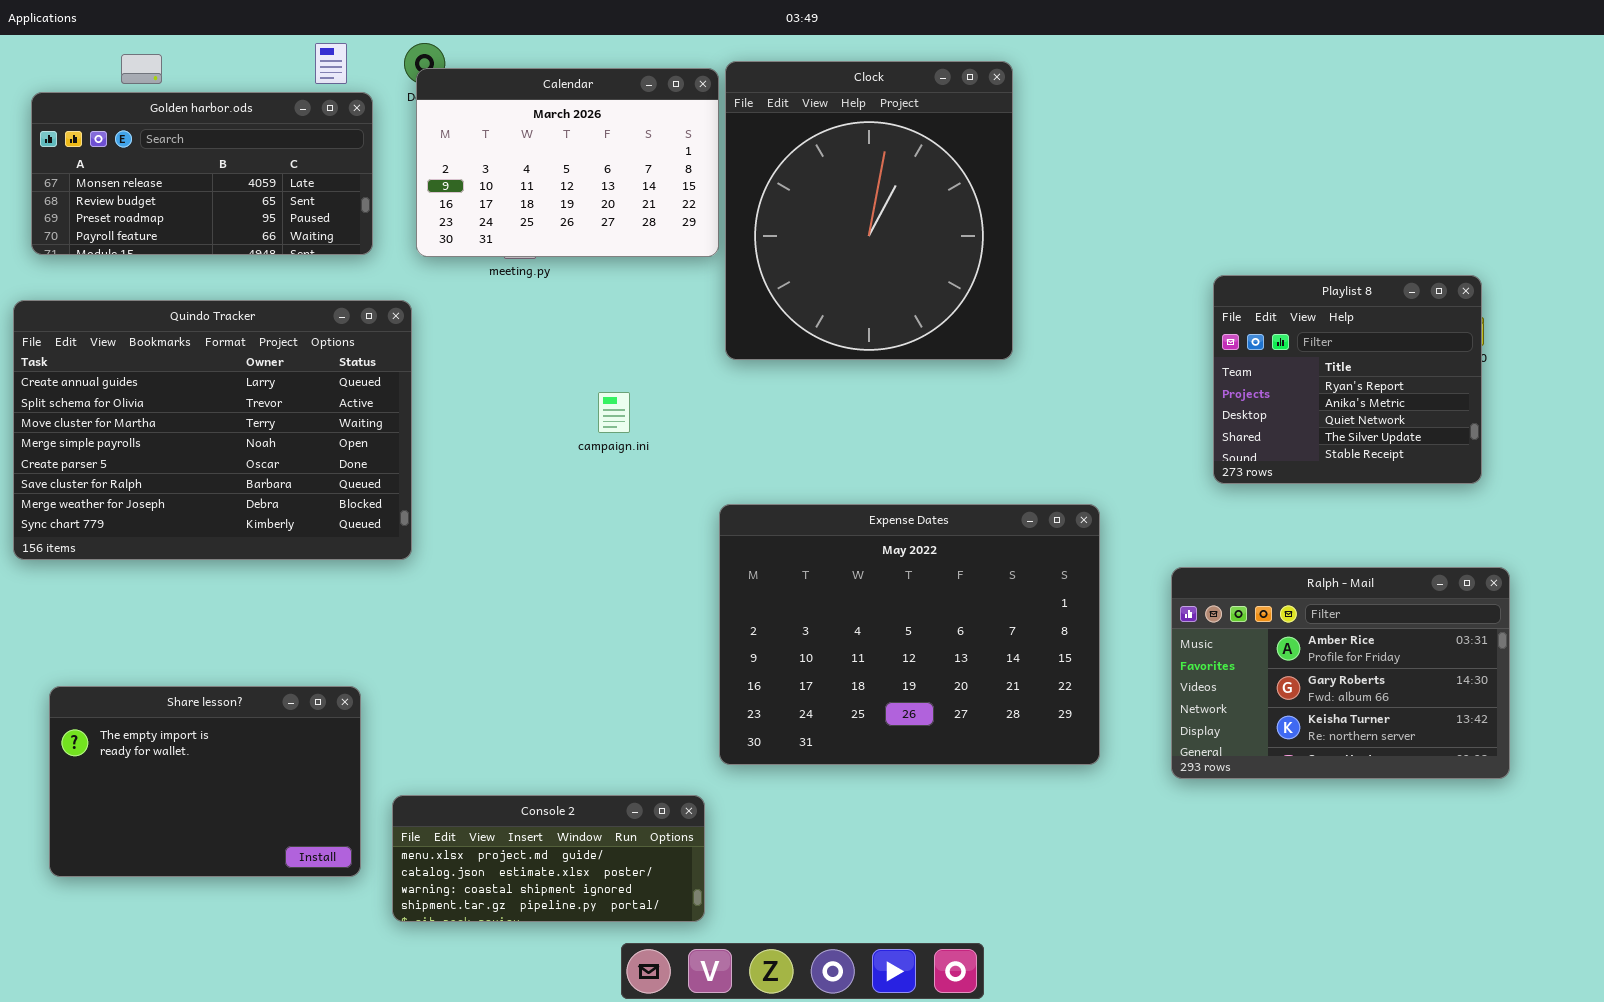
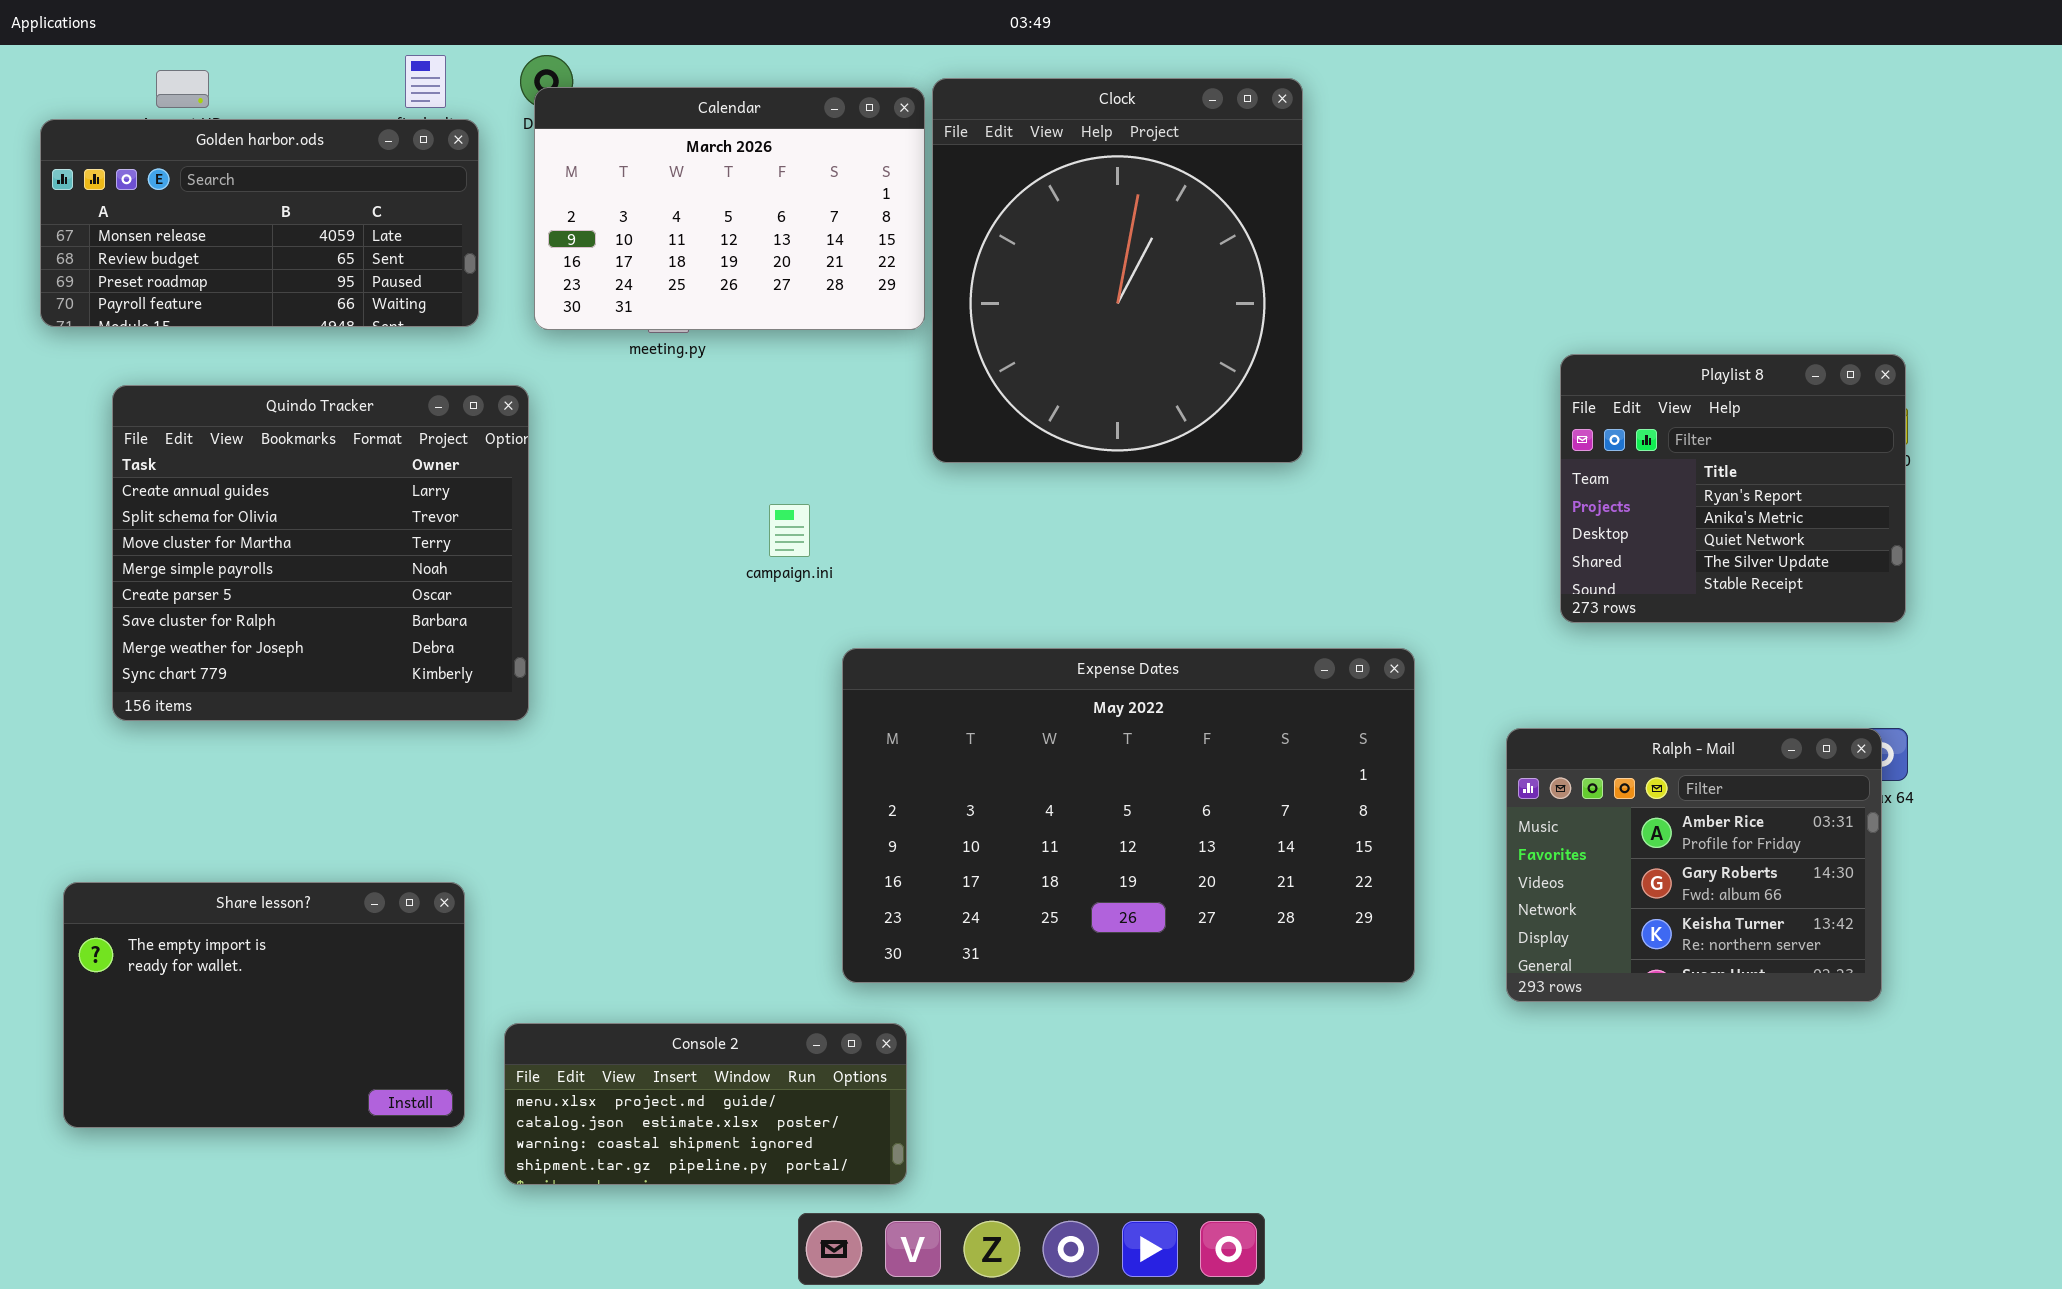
Quindo Tracker: [13,300,412,560] -> [112,385,529,721], resized
Expense Dates: [719,504,1100,765] -> [842,648,1415,983], resized
Ralph - Mail: [1171,567,1510,779] -> [1506,728,1882,1002], resized

